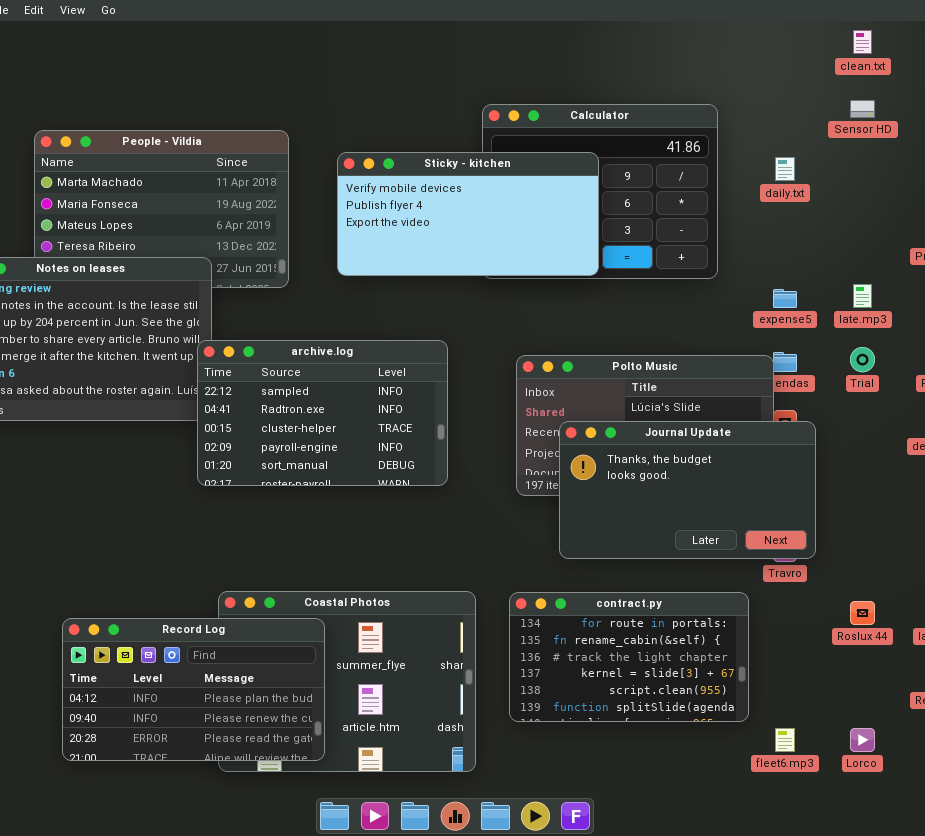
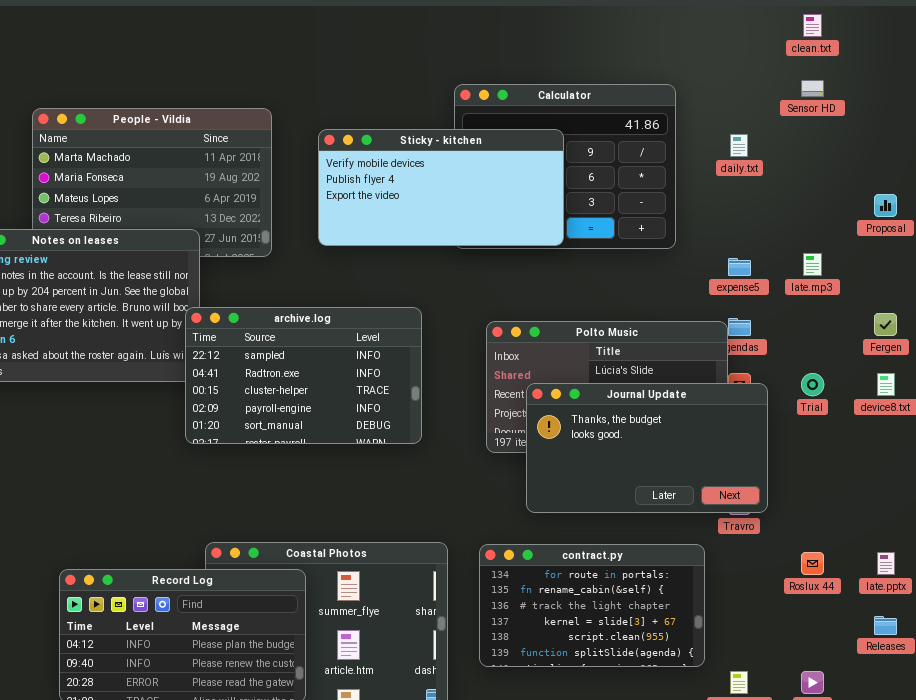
Trial: [850,347,875,372] -> [801,373,824,396], moved

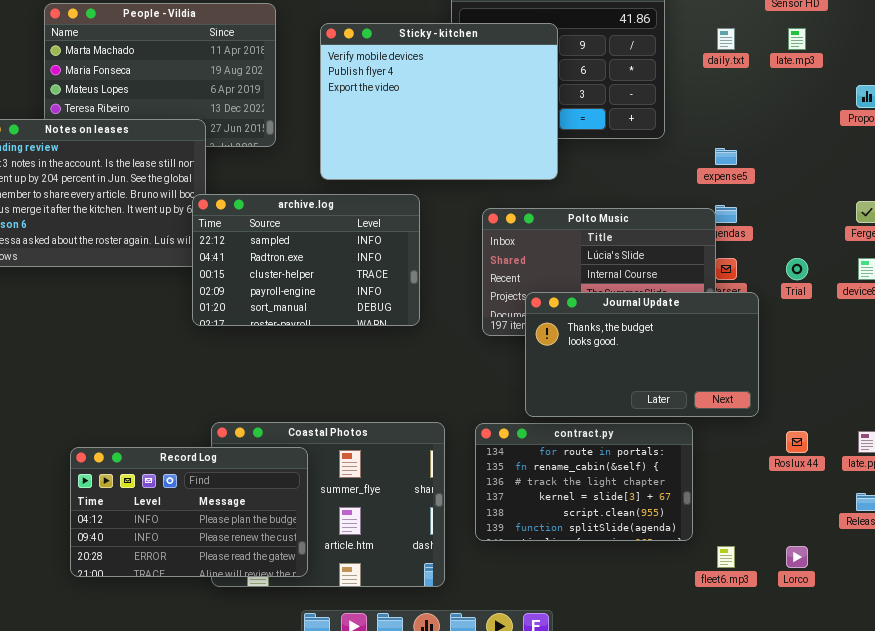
Sticky - kitchen: [318,129,564,246] -> [320,23,558,180], resized
late.mp3: [803,253,822,276] -> [788,28,806,50], moved
Journal Update: [526,383,768,513] -> [525,292,759,417], moved

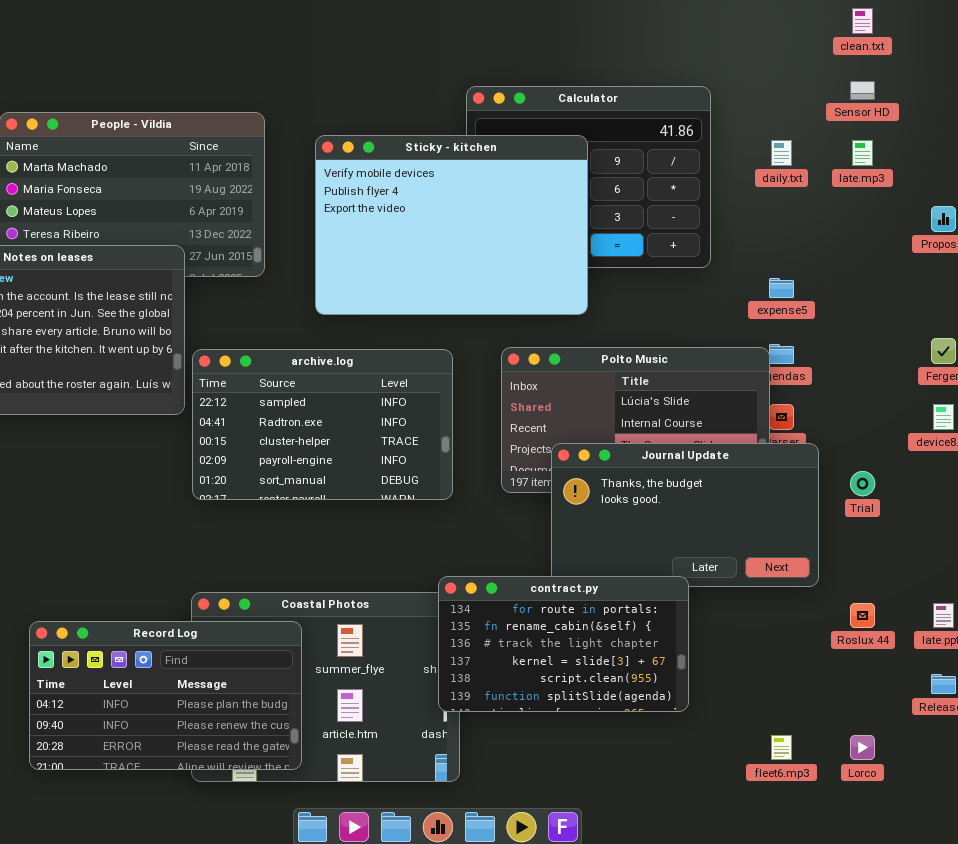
archive.log: [192,194,420,326] -> [192,349,453,500], moved
Trial: [786,258,808,280] -> [850,471,875,496], moved
contract.py: [475,423,693,541] -> [438,576,689,712], moved

